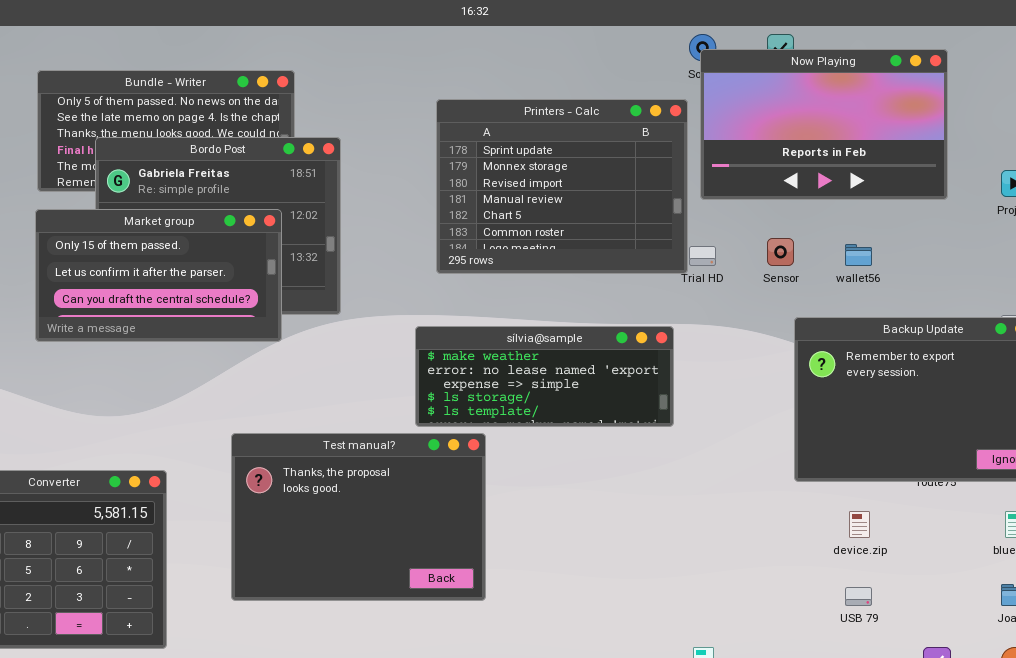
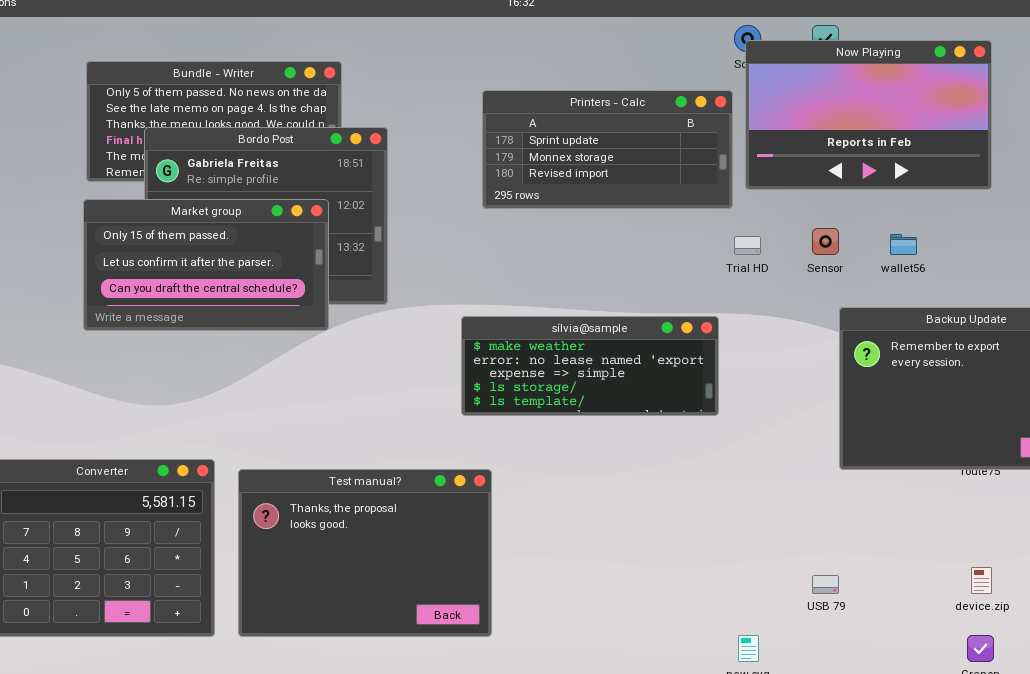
Printers - Calc: [436,99,688,274] -> [482,90,733,209], resized
Test manual?: [231,433,486,601] -> [238,469,492,637], moved
device.zip: [849,511,870,538] -> [971,567,992,594], moved
USB 79: [845,587,872,606] -> [812,575,839,594], moved

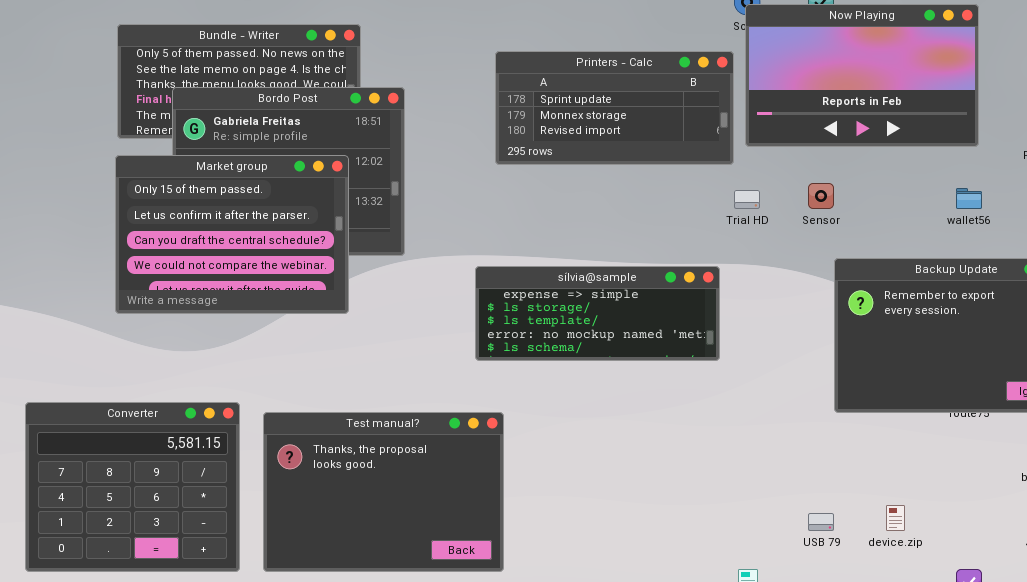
Market group: [83,199,329,331] -> [115,155,349,314], resized
wallet56: [890,234,917,255] -> [956,188,982,209], moved
sílvia@sample: [461,316,719,416] -> [475,266,720,361], scrolled down 2 rows
device.zip: [971,567,992,594] -> [886,505,905,531], moved

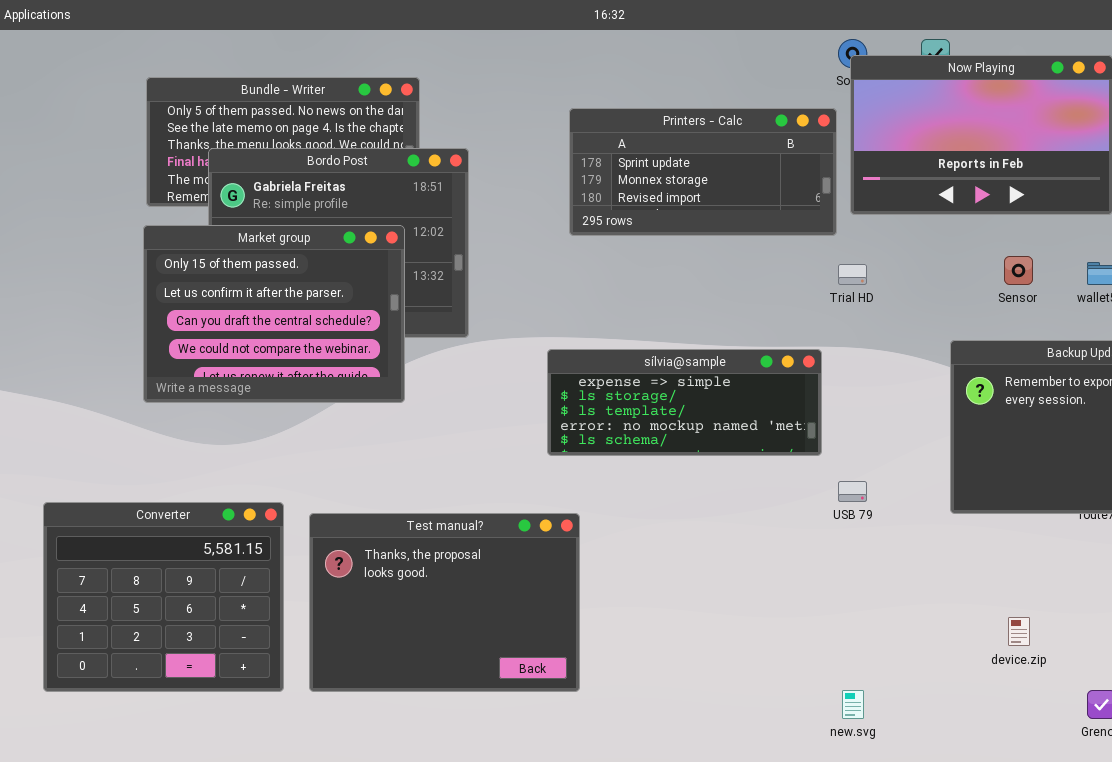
Sensor: [808,183,834,209] -> [1004,256,1033,285], moved
USB 79: [808,513,834,531] -> [838,481,867,502], moved

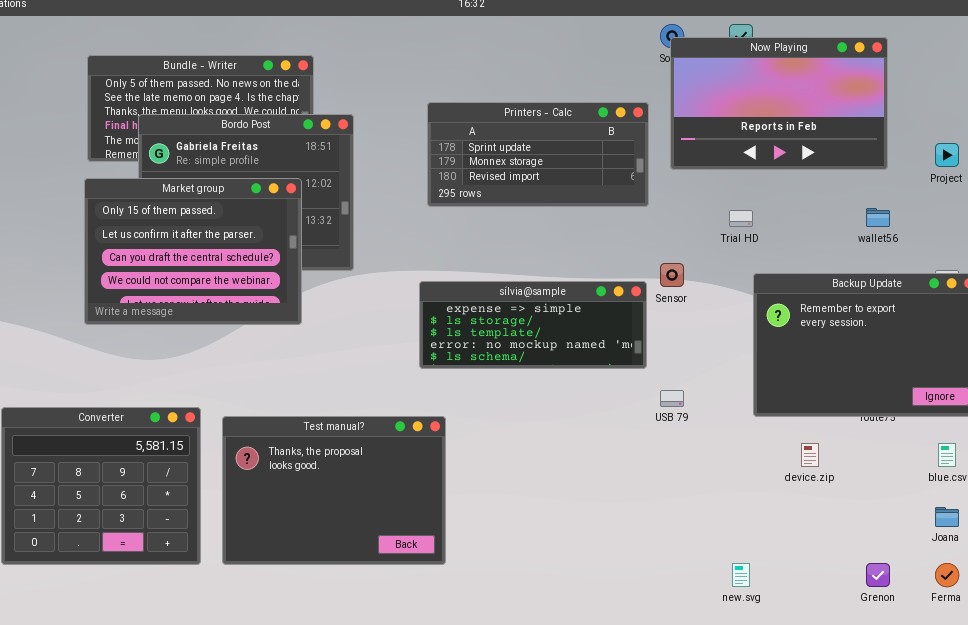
Printers - Calc: [569,108,837,236] -> [427,102,649,207], moved
Sensor: [1004,256,1033,285] -> [660,263,684,287], moved
Trial HD: [838,264,867,285] -> [729,210,753,227], moved
device.zip: [1008,617,1030,646] -> [801,443,819,467], moved
new.svg: [842,690,864,719] -> [732,563,750,587], moved

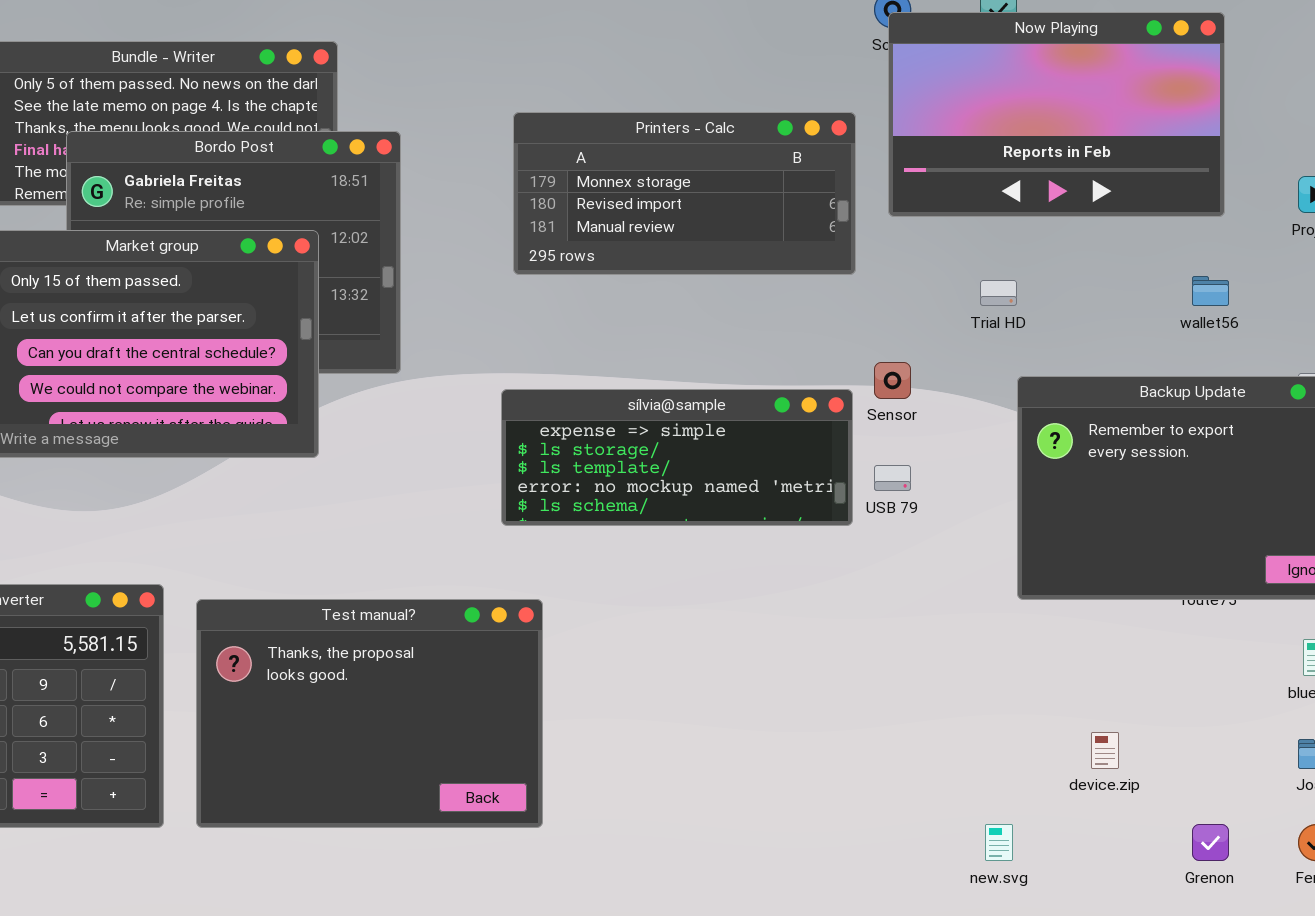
Printers - Calc: [427,102,649,207] -> [513,112,856,275], scrolled down 1 row
USB 79: [660,390,684,407] -> [874,465,911,491], moved
device.zip: [801,443,819,467] -> [1091,732,1119,769], moved

